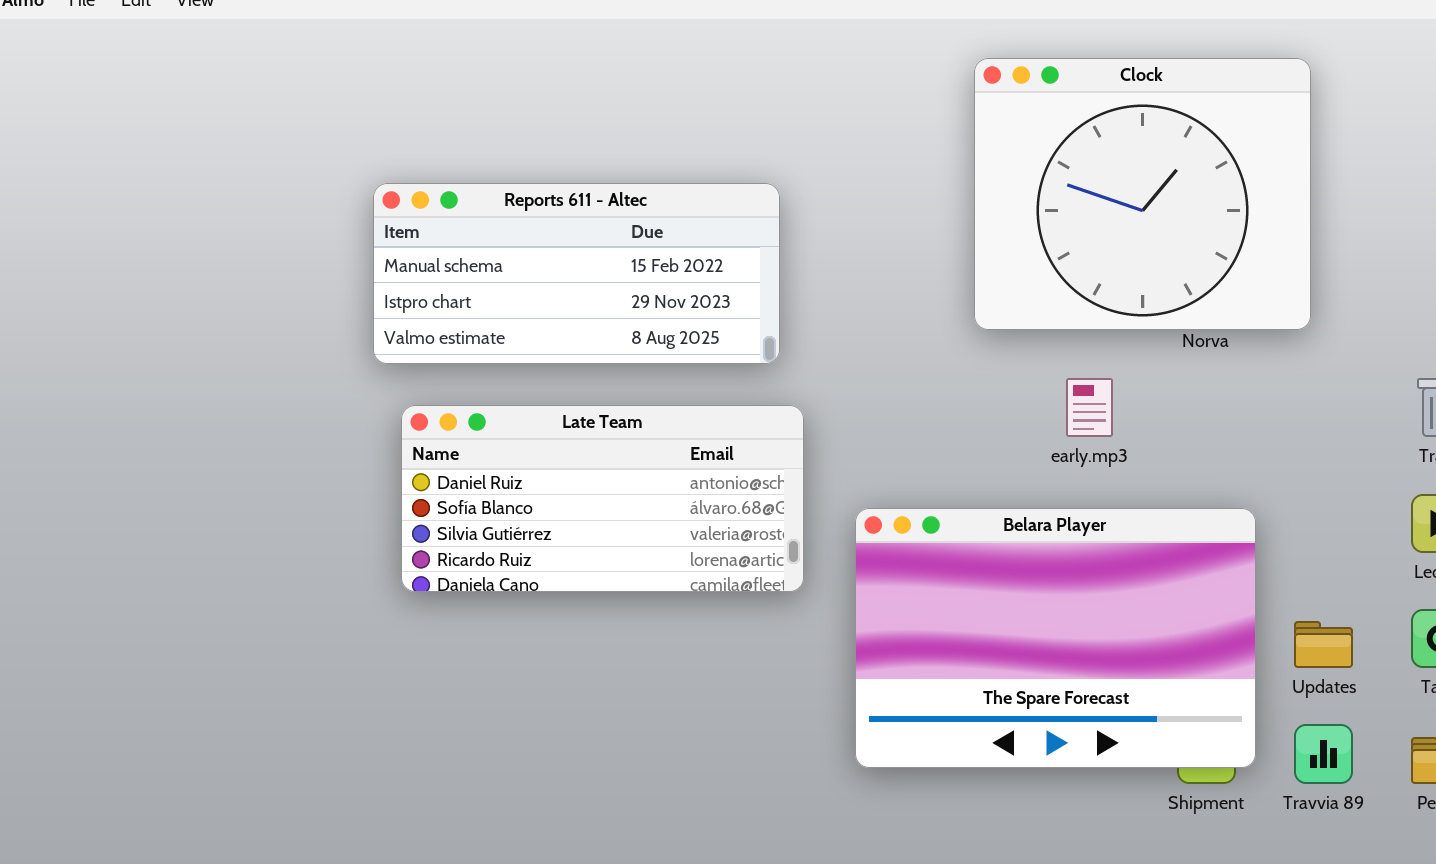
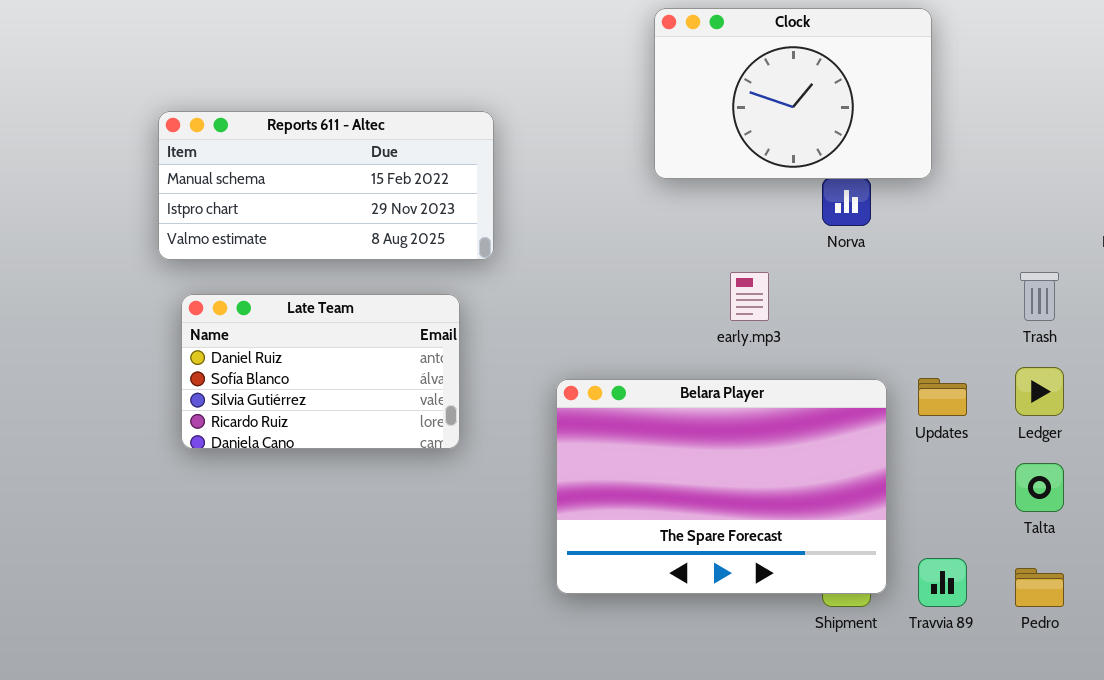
Clock: [974,58,1311,330] -> [654,8,932,179], resized
Late Team: [401,405,804,592] -> [181,294,460,449], resized
Updates: [1294,621,1353,668] -> [918,378,967,416], moved

